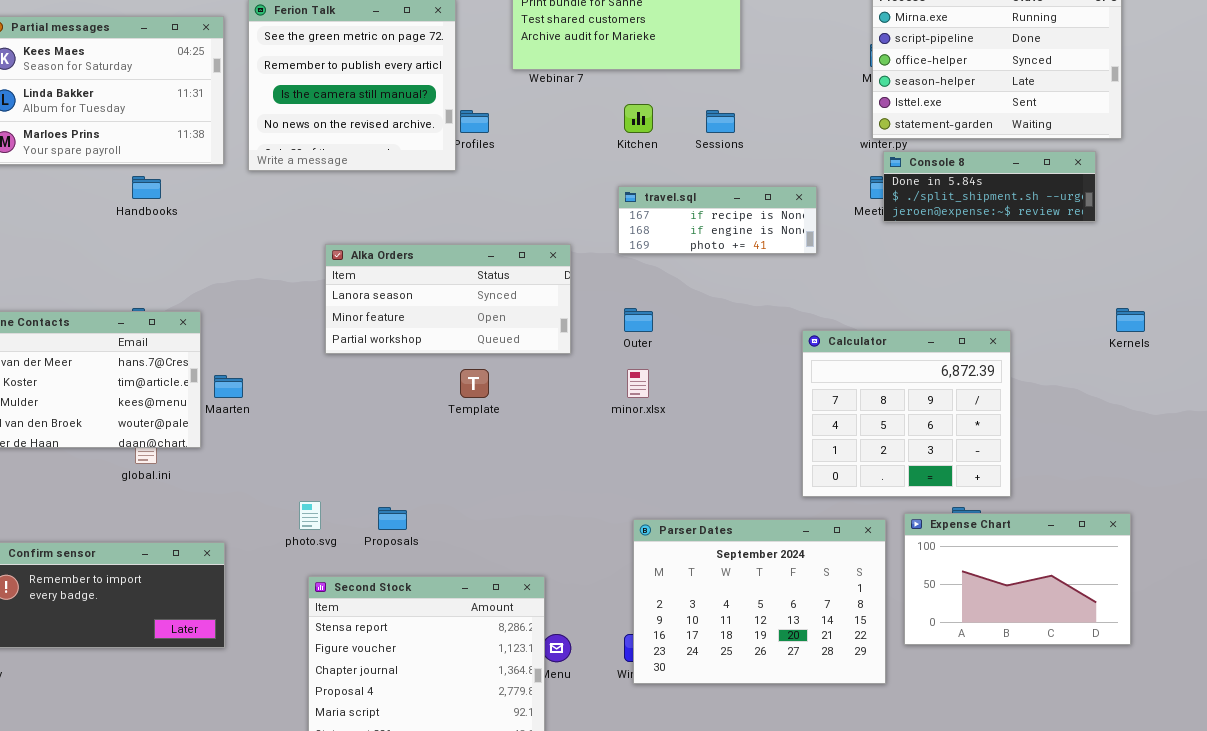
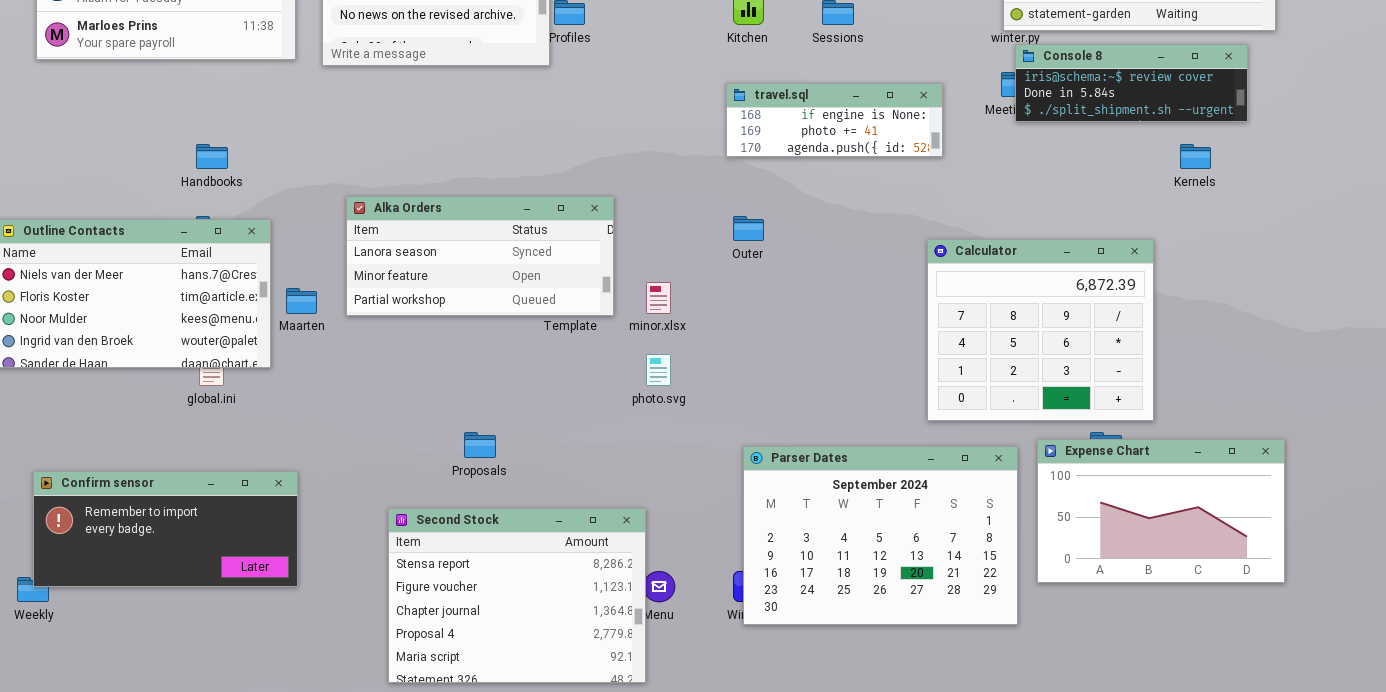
Console 8: [883,151,1096,222] -> [1015,44,1248,122], scrolled up 1 row
Handbooks: [132,176,161,199] -> [196,144,228,169], moved
travel.sql: [618,186,817,254] -> [726,83,943,157], scrolled down 1 row
Alka Orders: [325,244,571,354] -> [346,196,614,316], moved
Kernels: [1116,308,1145,332] -> [1180,144,1211,169], moved
minor.xlsx: [627,369,649,398] -> [646,282,671,314], moved
photo.svg: [299,501,321,530] -> [646,354,671,386], moved

